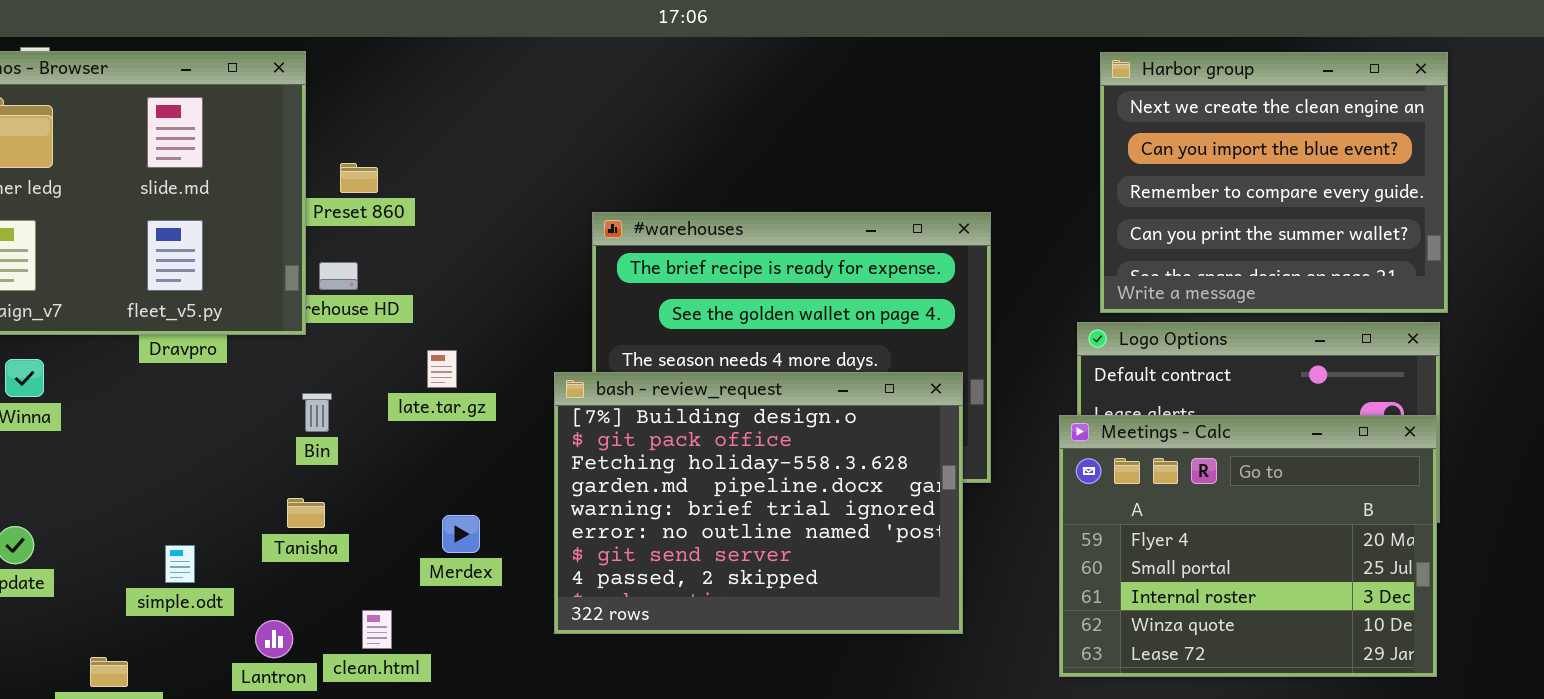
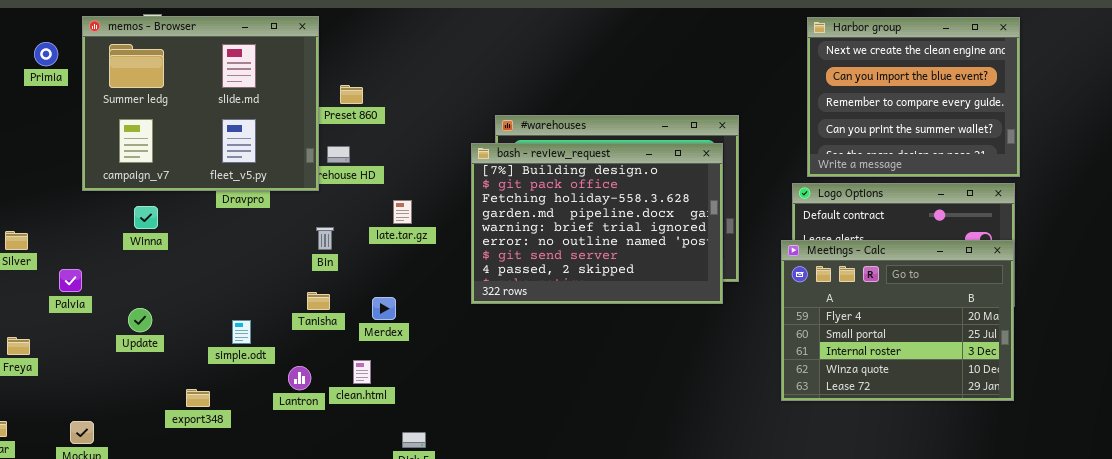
bash - review_request: [554,372,963,634] -> [471,143,723,304], moved
Merdex: [442,515,480,553] -> [372,297,396,320], moved

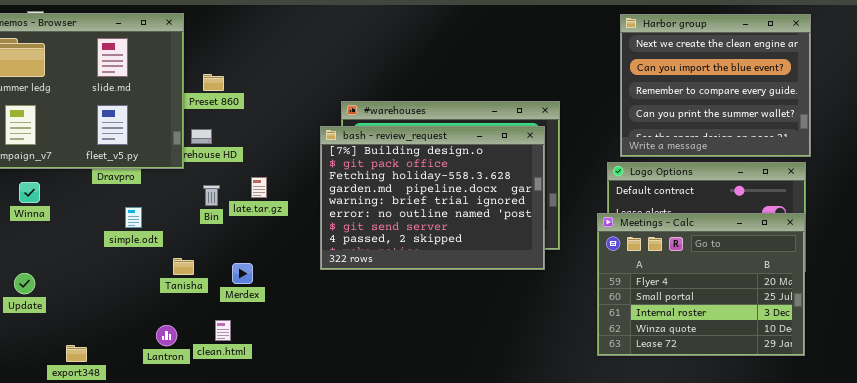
Bin: [316,227,334,250] -> [203,185,220,206], moved
simple.odt: [232,320,251,344] -> [125,207,142,228], moved

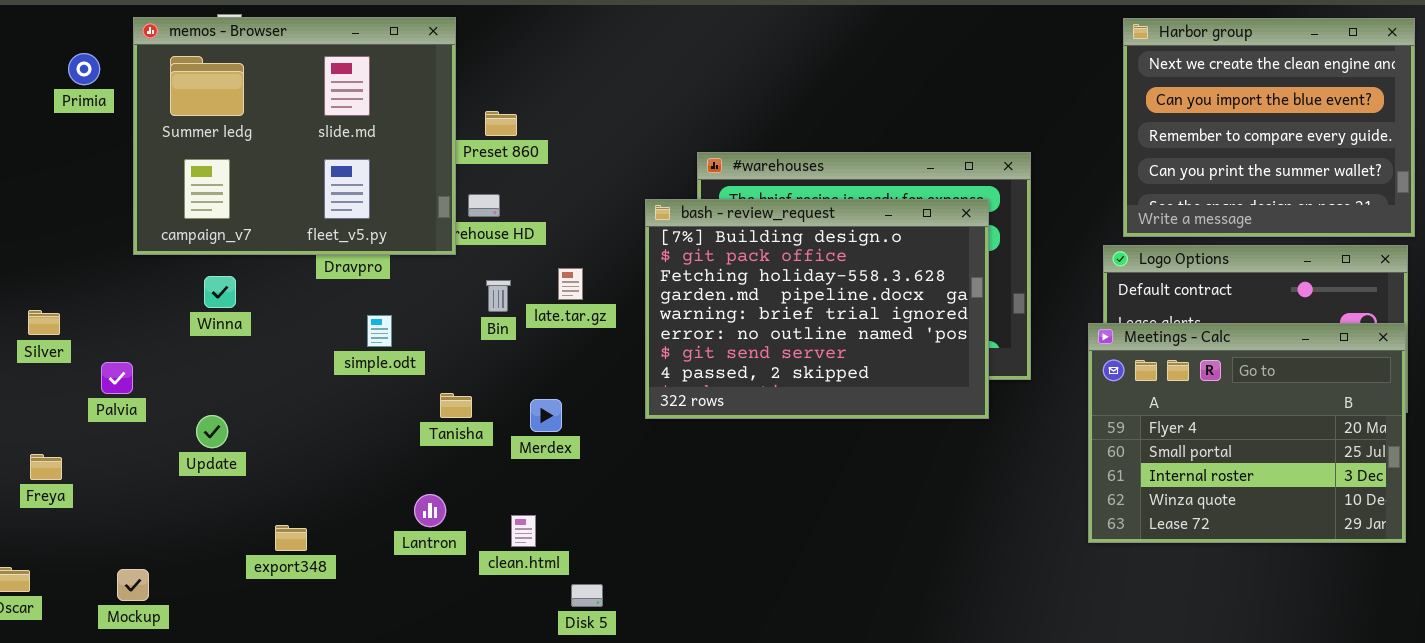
bash - review_request: [320,126,545,270] -> [645,199,989,419], moved
clean.html: [215,320,231,341] -> [511,515,536,547], moved

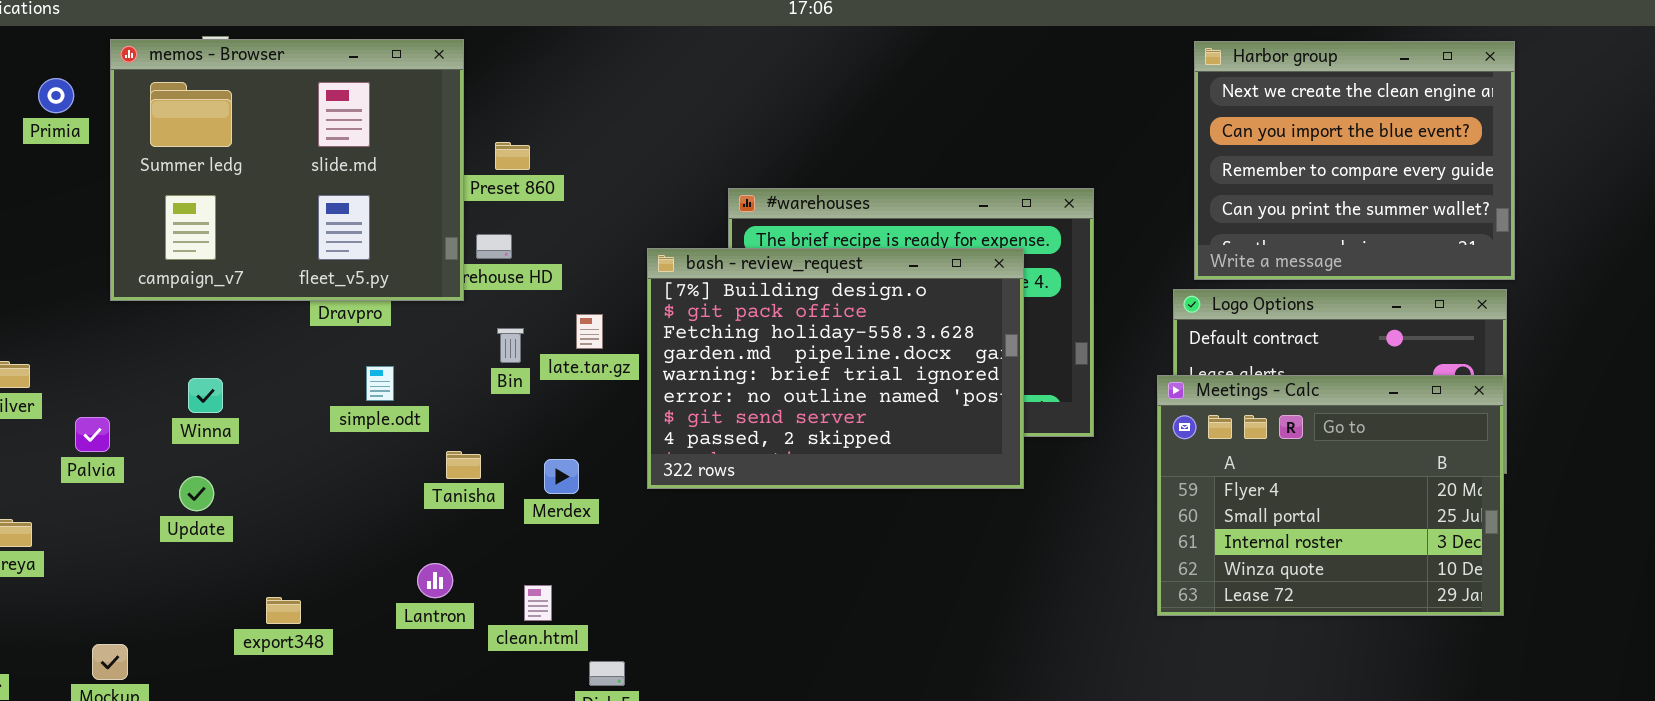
bash - review_request: [645,199,989,419] -> [647,248,1024,489], moved
Winna: [204,276,236,308] -> [188,378,223,413], moved

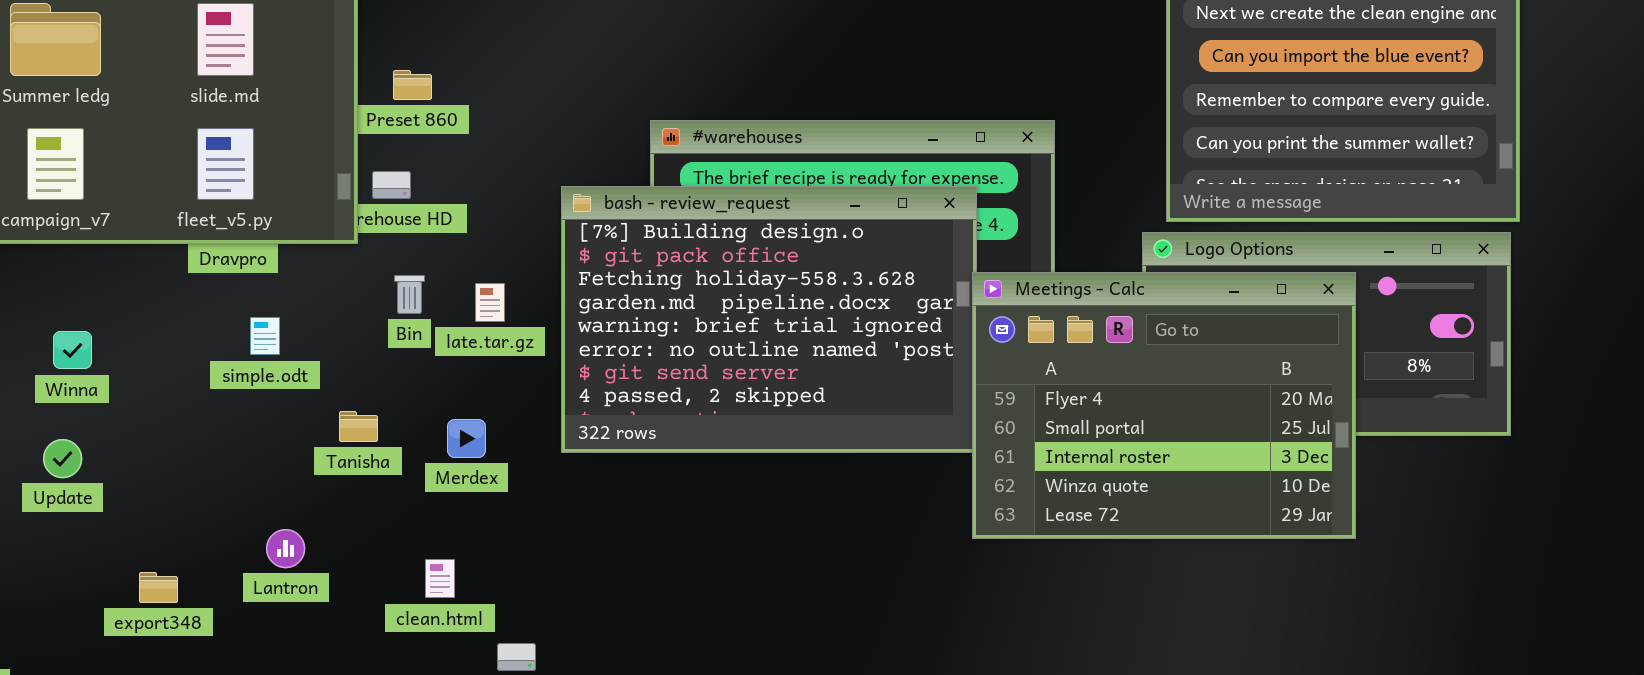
late.tar.gz: [576,314,603,349] -> [475,283,505,322], moved
Meetings - Calc: [1157,375,1504,616] -> [972,272,1356,539], moved
Lantron: [417,563,453,598] -> [266,529,305,568], moved

